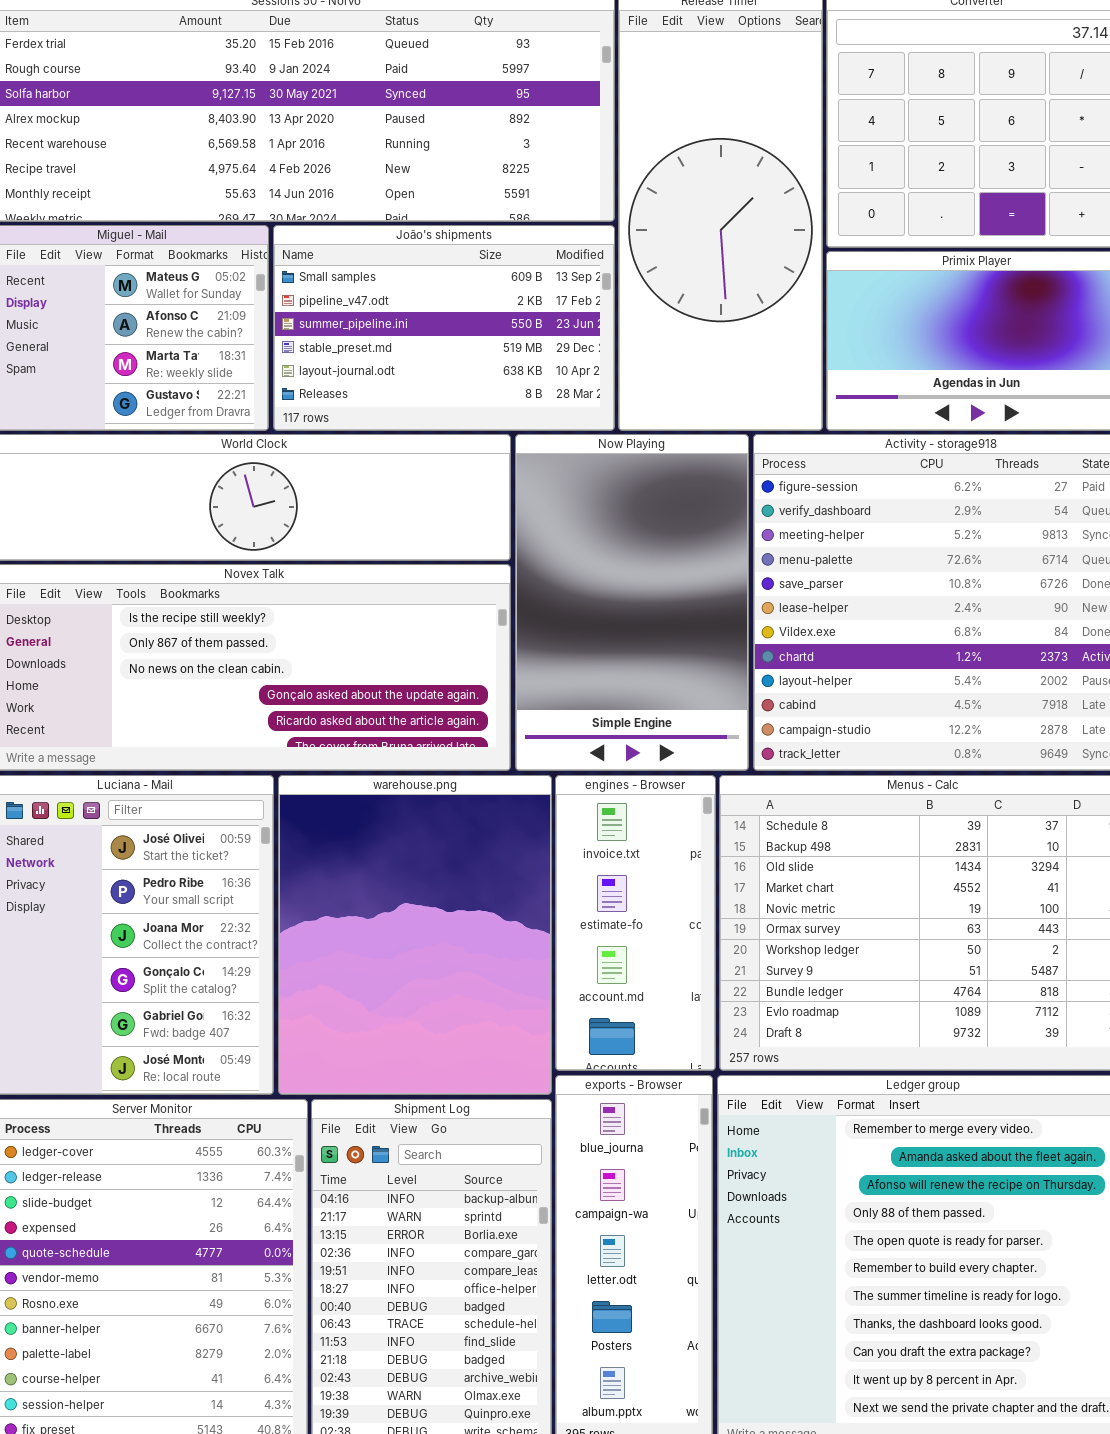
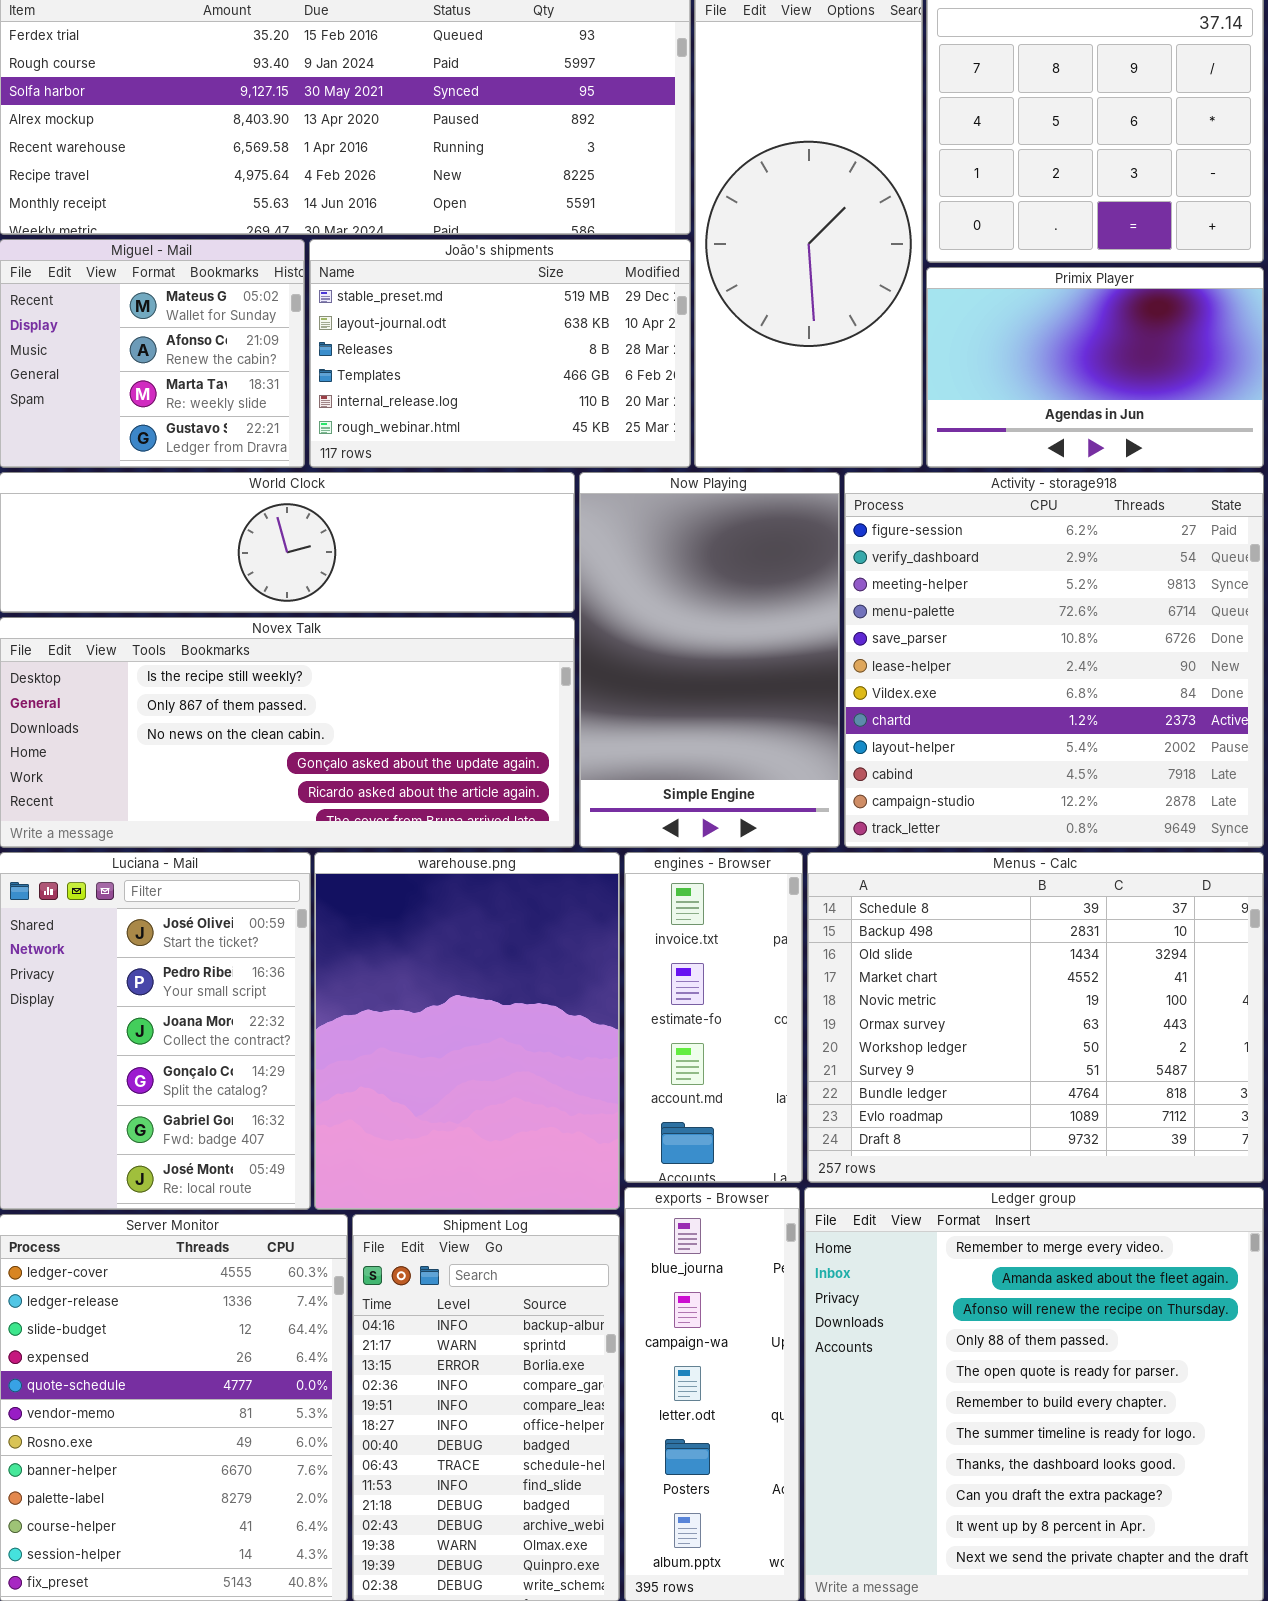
João's shipments: [273,225,615,431] -> [309,239,691,468], scrolled down 3 rows

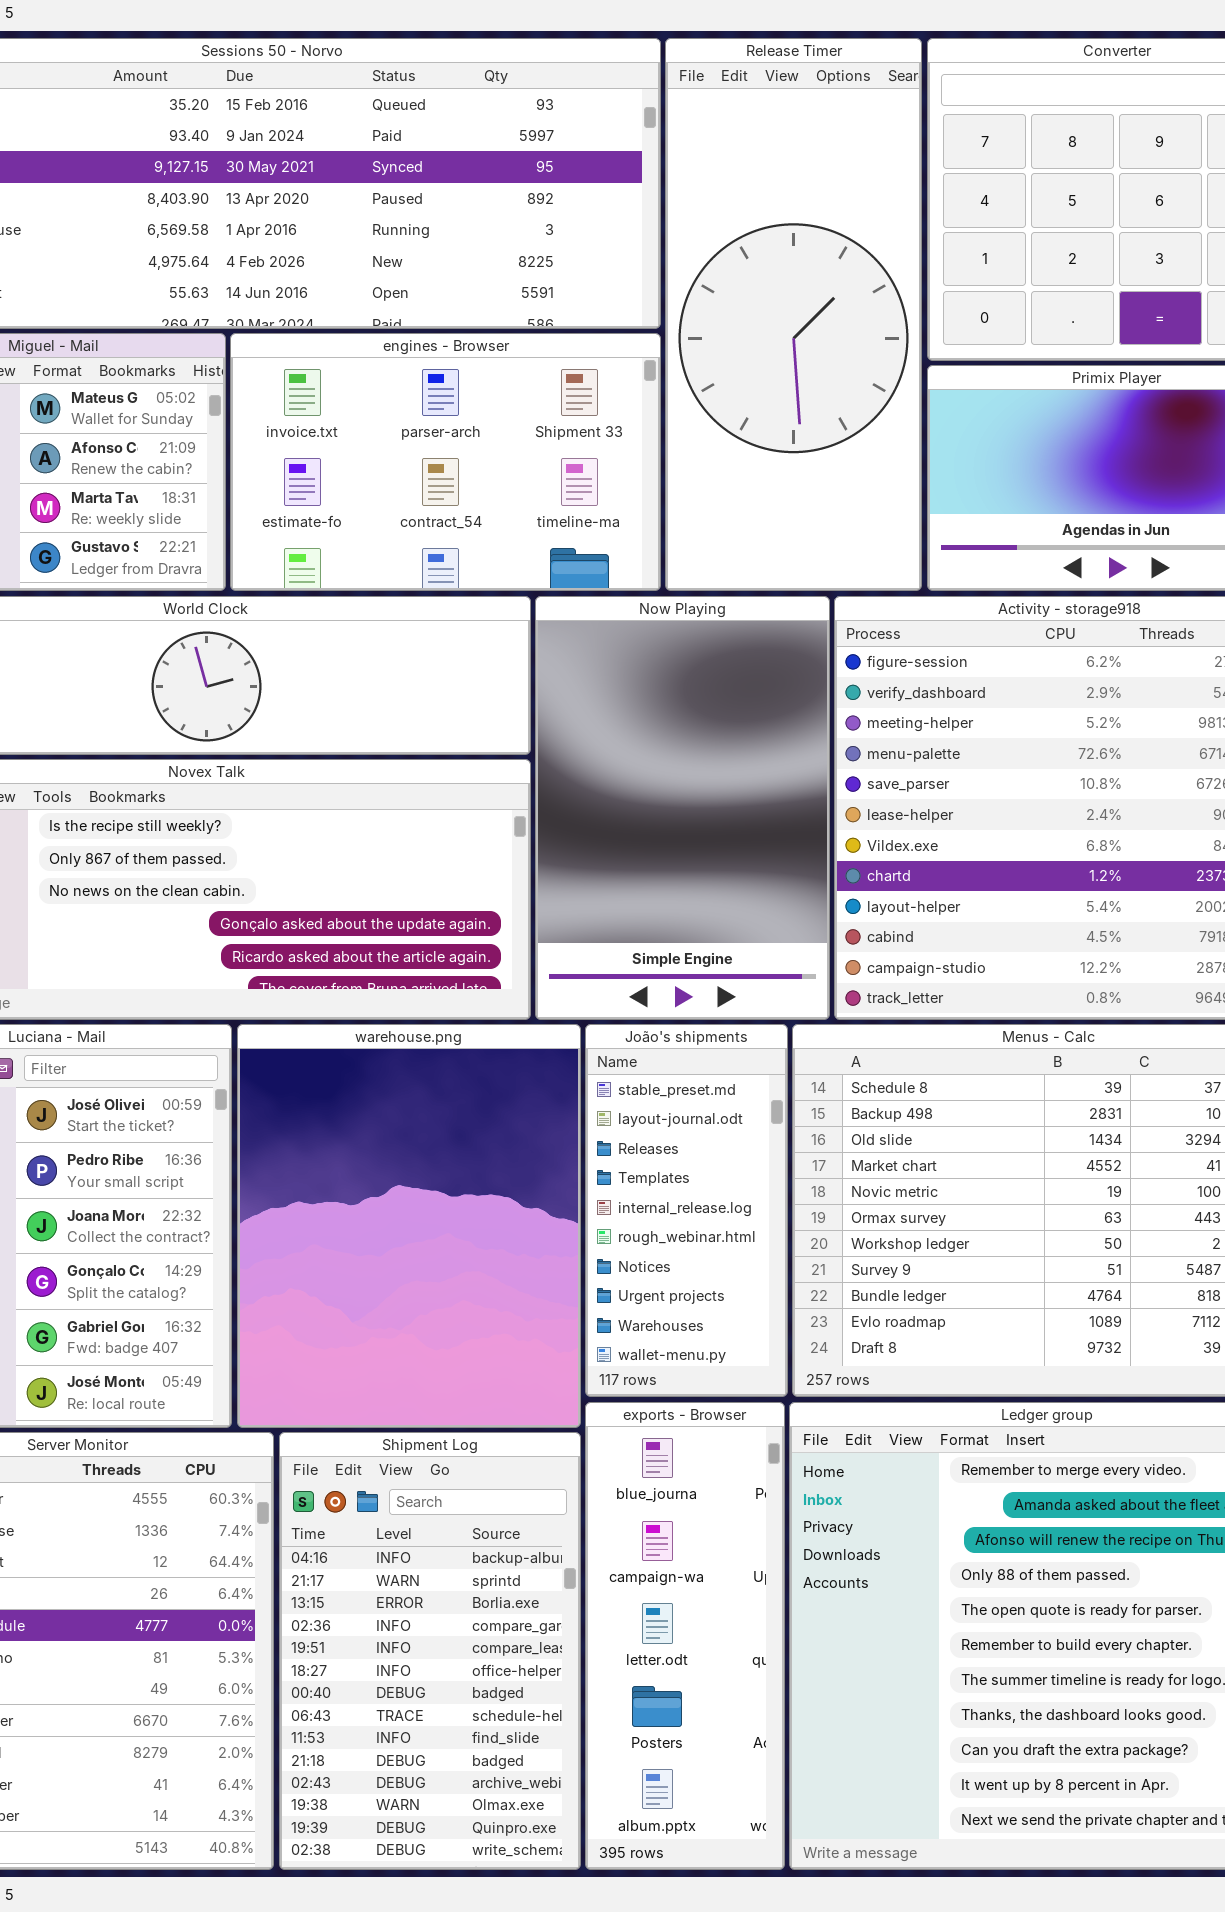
João's shipments: [309,239,691,468] -> [585,1024,788,1397], moved, resized
engines - Browser: [624,852,803,1183] -> [230,333,661,591], moved, resized

